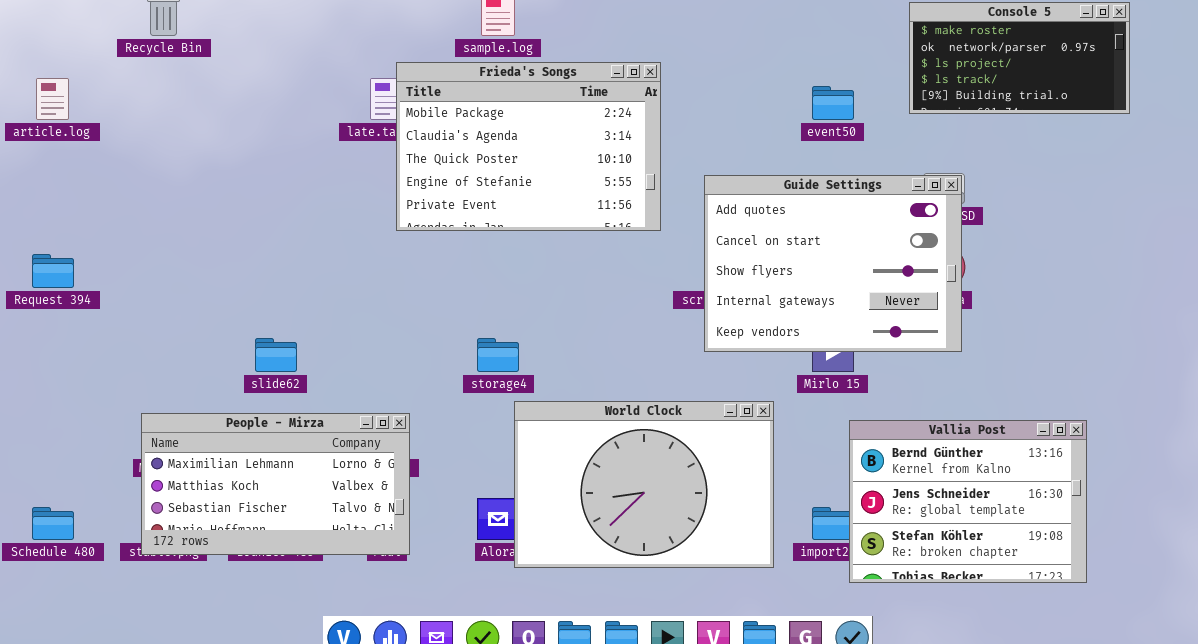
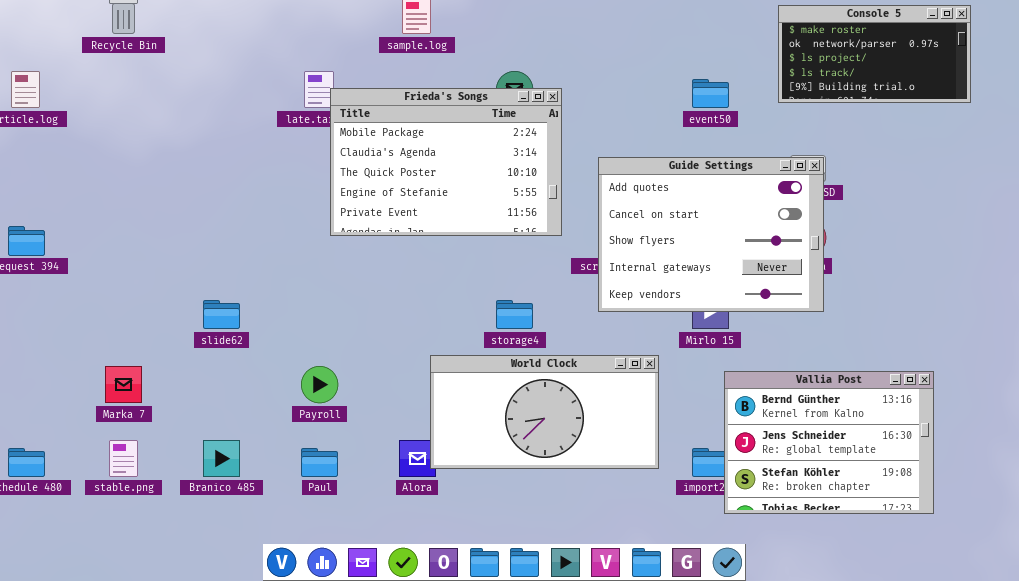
Frieda's Songs: [396,62,661,231] -> [330,88,562,236], moved
storage4: [477,338,519,372] -> [496,300,533,329], moved
World Clock: [514,401,774,568] -> [430,355,659,469], resized
People - Mirza: [141,413,410,555] -> none, closed

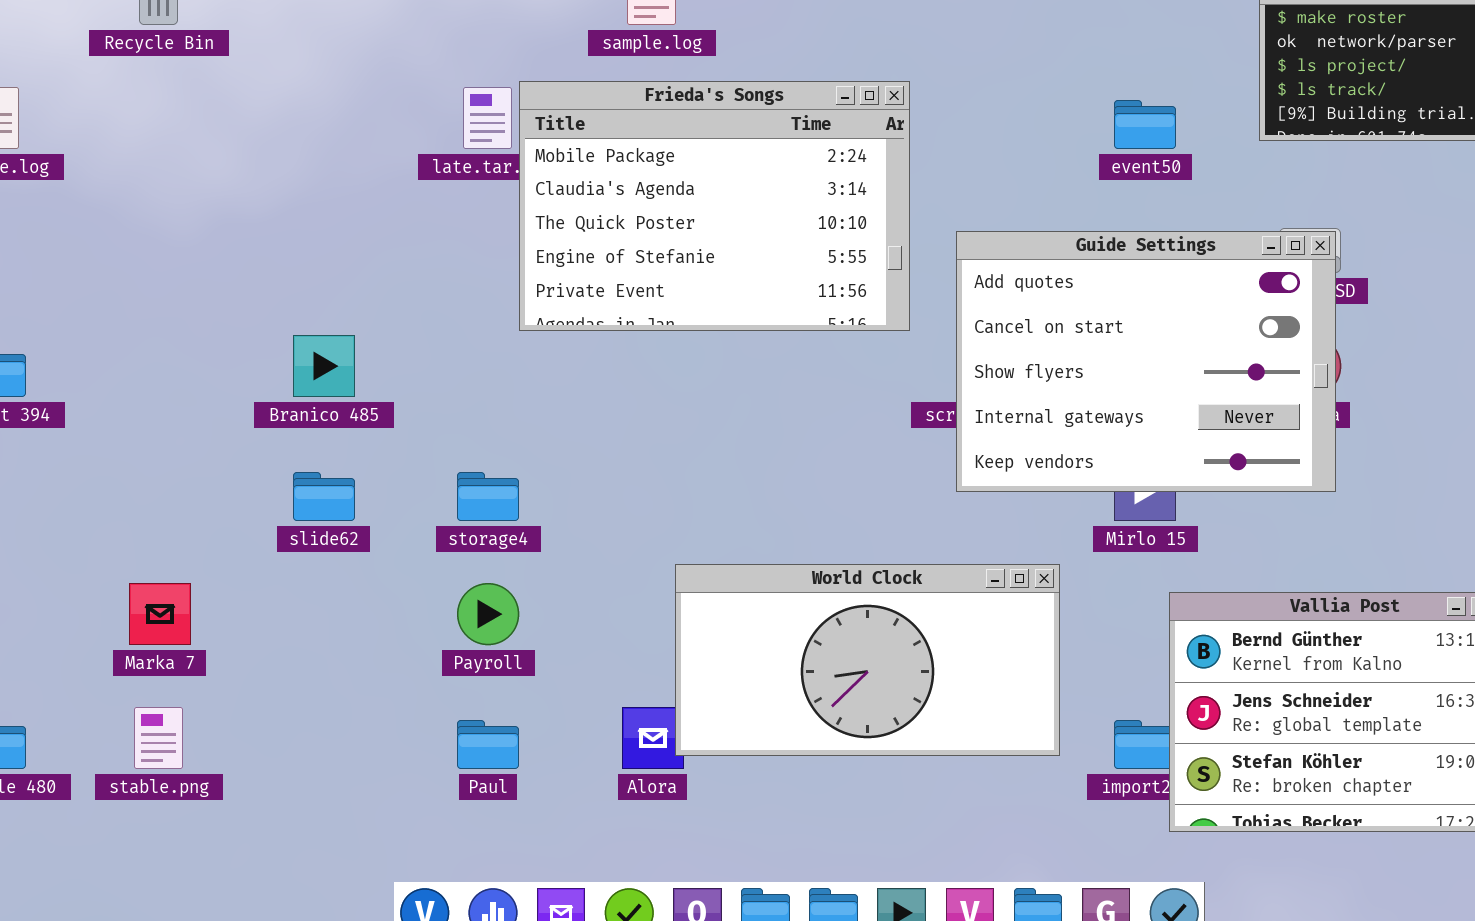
Frieda's Songs: [330,88,562,236] -> [519,81,910,331], moved
storage4: [496,300,533,329] -> [457,472,519,521], moved
Branico 485: [203,440,240,477] -> [293,335,355,397], moved

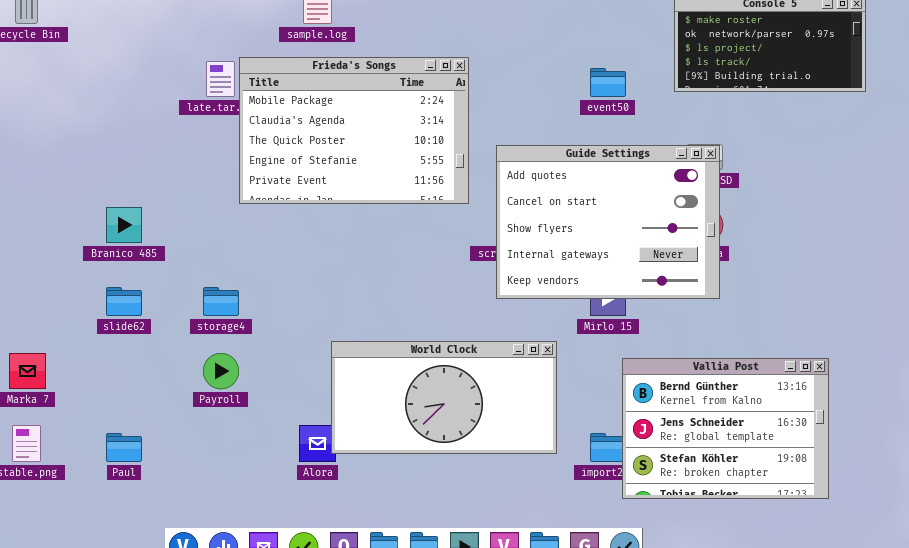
Paul: [457,720,519,769] -> [106,433,142,462], moved

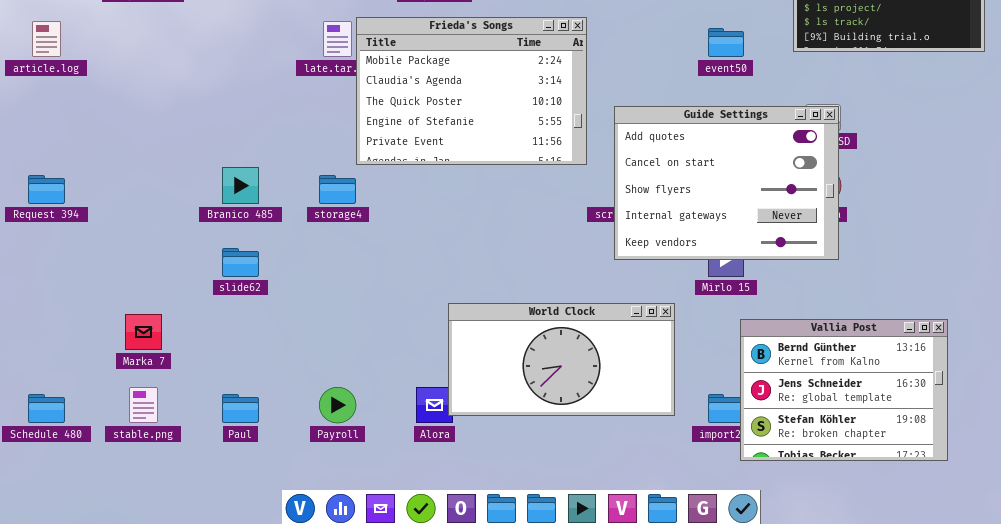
storage4: [203,287,239,316] -> [319,175,356,204], moved
Payroll: [203,353,239,389] -> [319,387,356,423], moved

